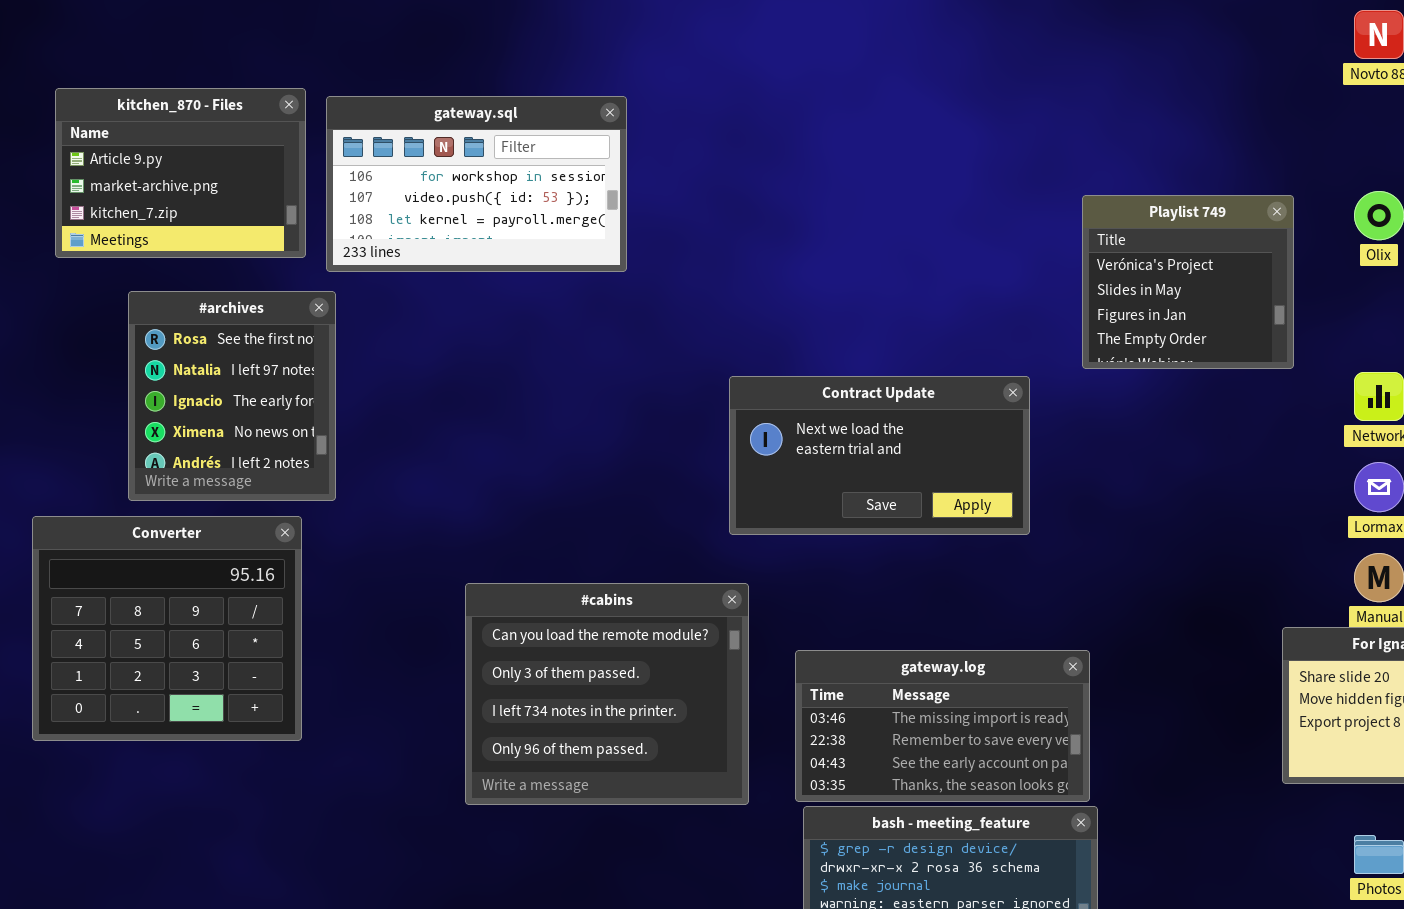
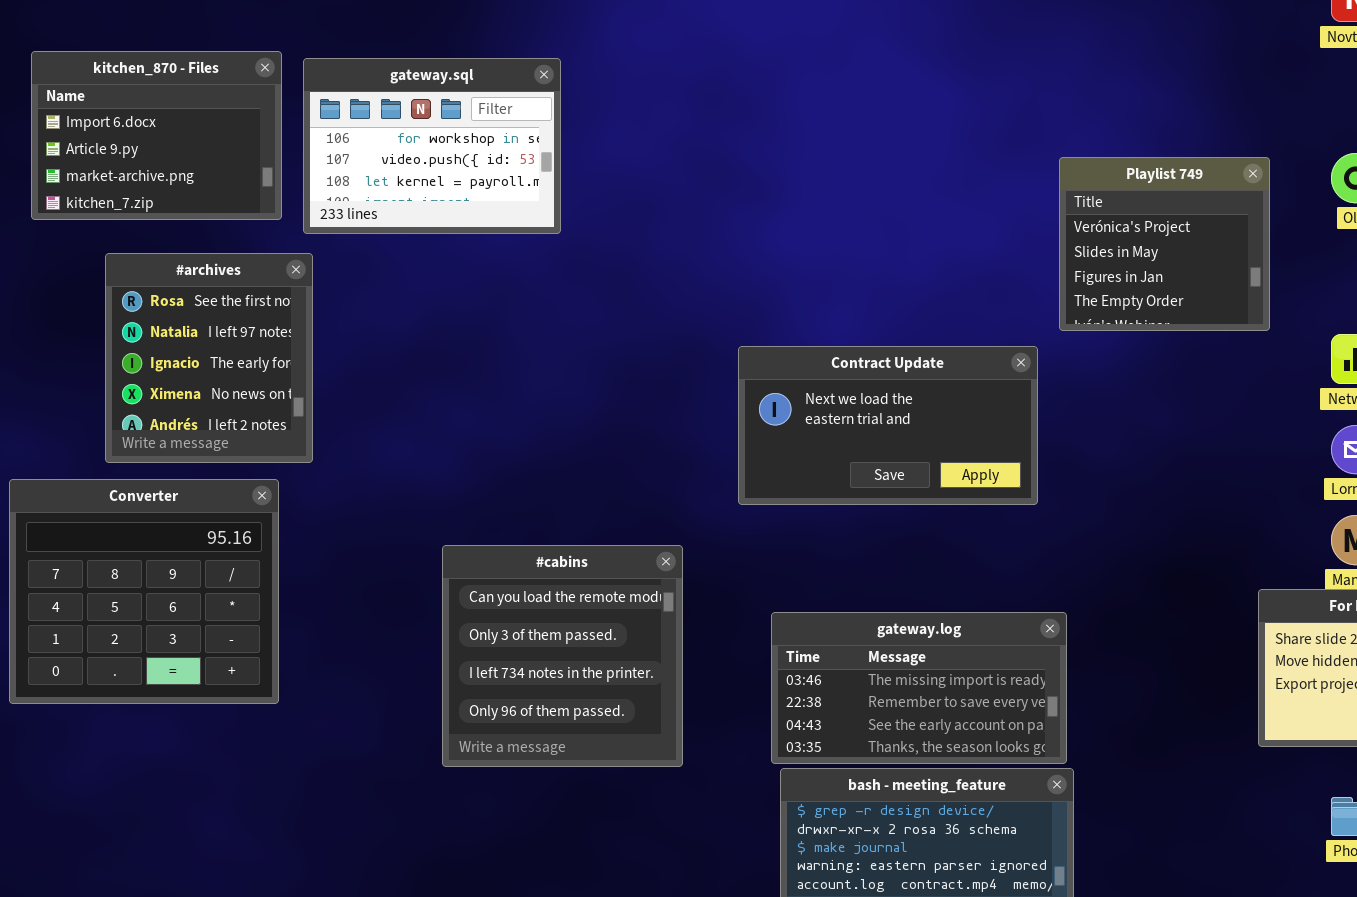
kitchen_870 - Files: [55,88,306,258] -> [31,51,282,220], scrolled up 1 row
gateway.sql: [326,96,627,272] -> [303,58,561,234], resized
Contract Update: [729,376,1030,535] -> [738,346,1038,505], moved
#cabins: [465,583,749,805] -> [442,545,683,767], resized

